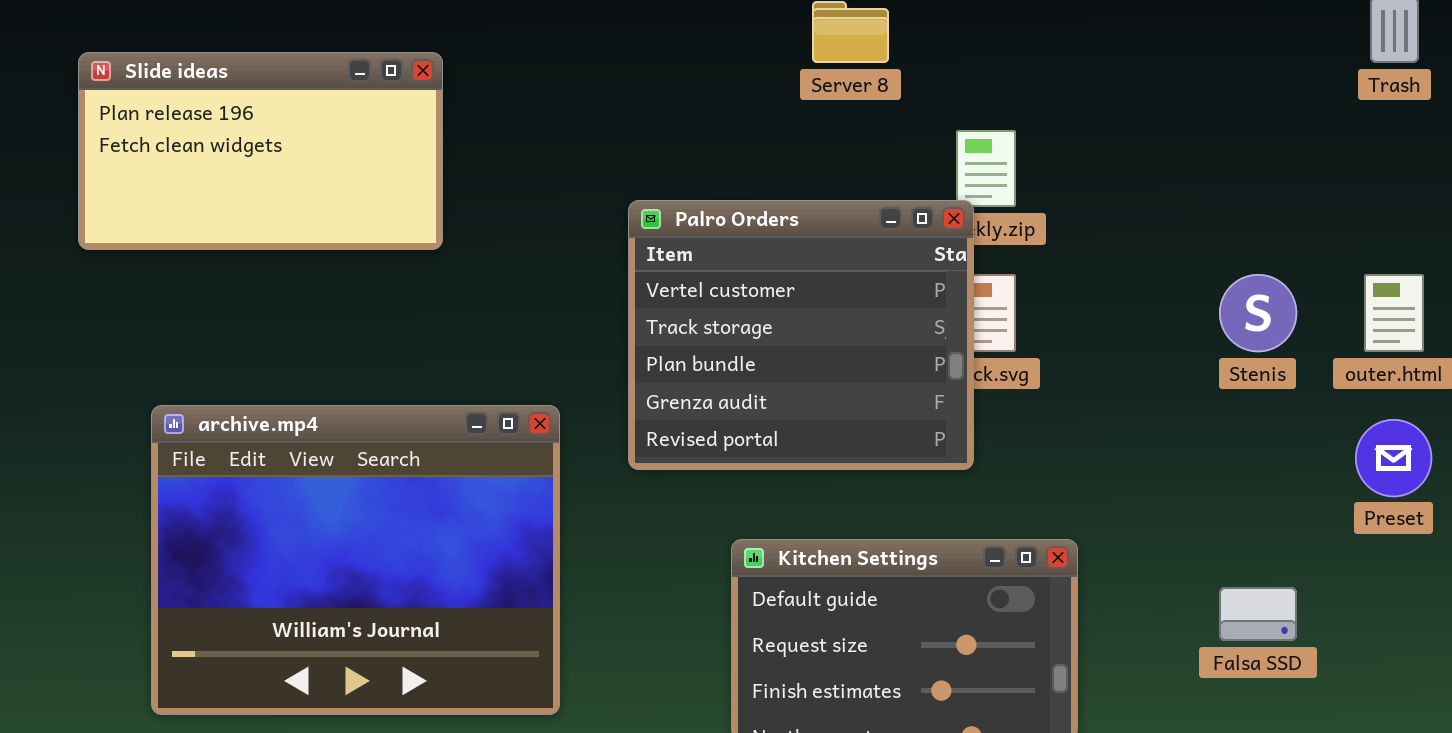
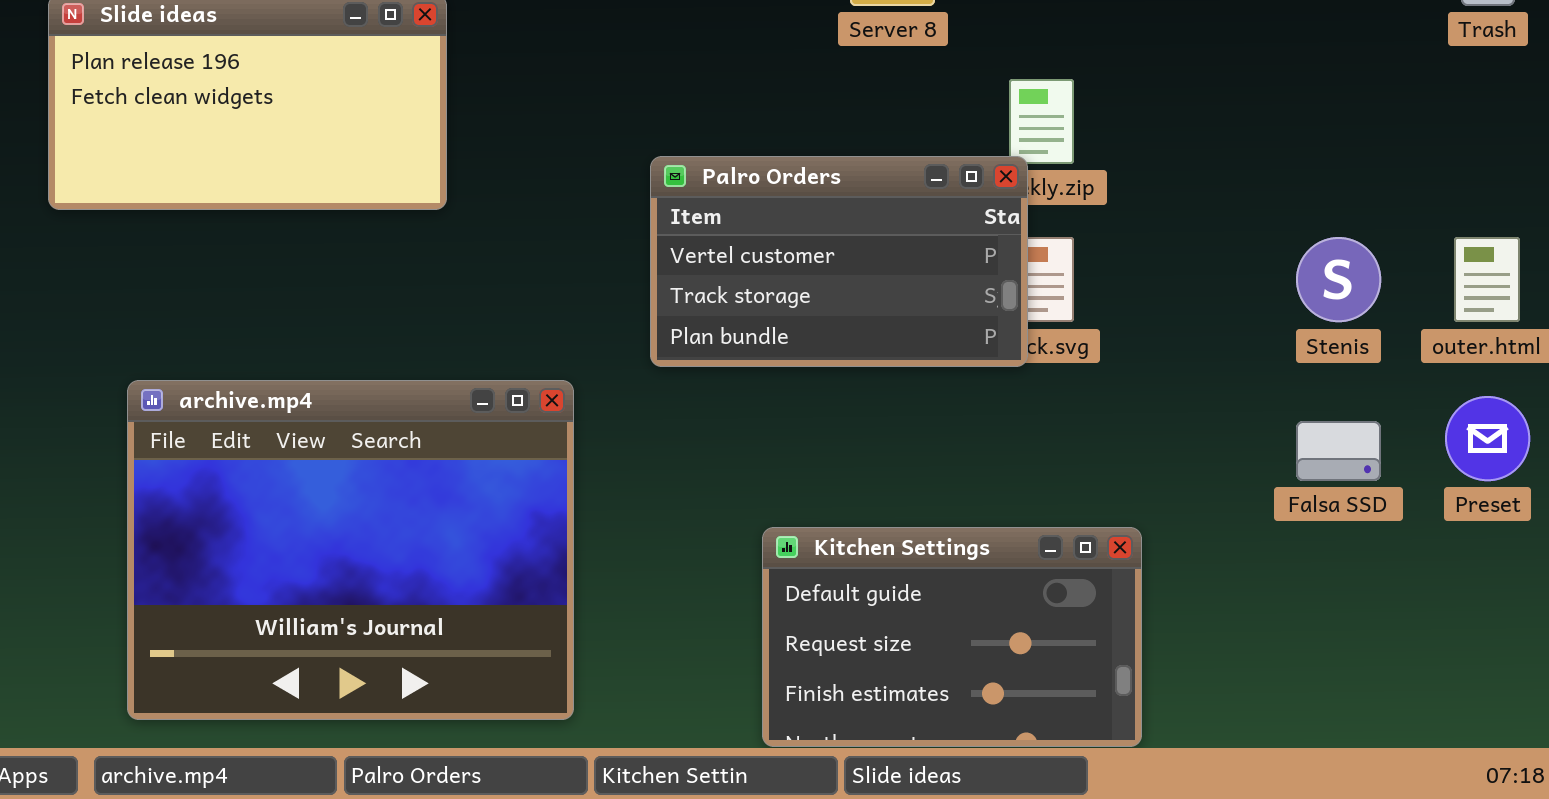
Palro Orders: [628,200,974,470] -> [650,156,1028,367], resized
Falsa SSD: [1219,587,1297,641] -> [1296,421,1381,481], moved

